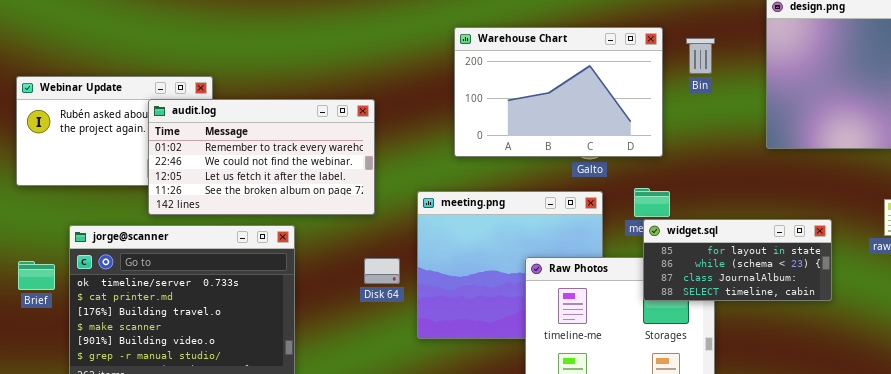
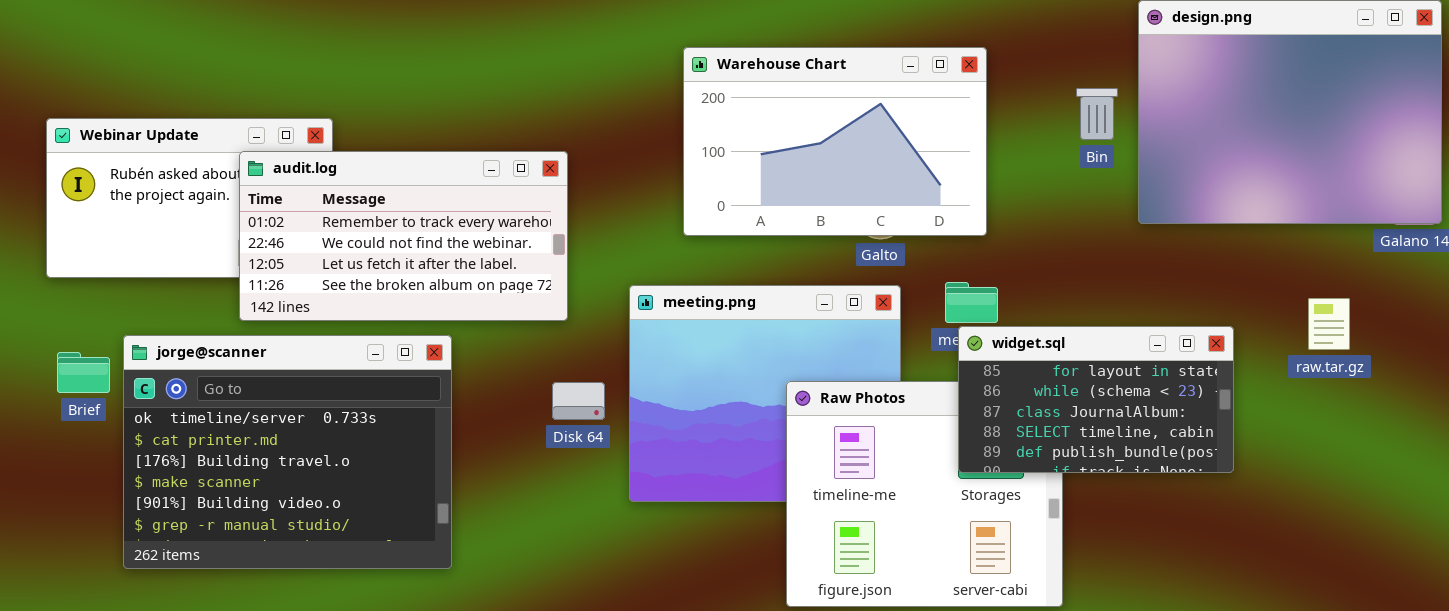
Bin: [686,38,715,74] -> [1076,88,1118,140], moved
widget.sql: [643,219,832,301] -> [958,326,1234,473], resized
Brief: [18,261,55,290] -> [57,352,110,393], moved

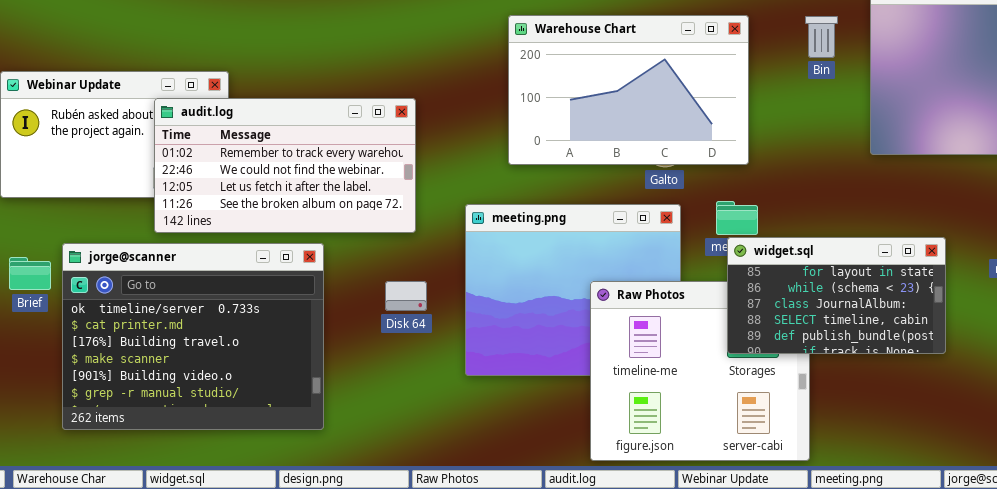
Bin: [1076,88,1118,140] -> [805,16,838,58], moved
Disk 64: [552,382,605,420] -> [385,281,427,311], moved

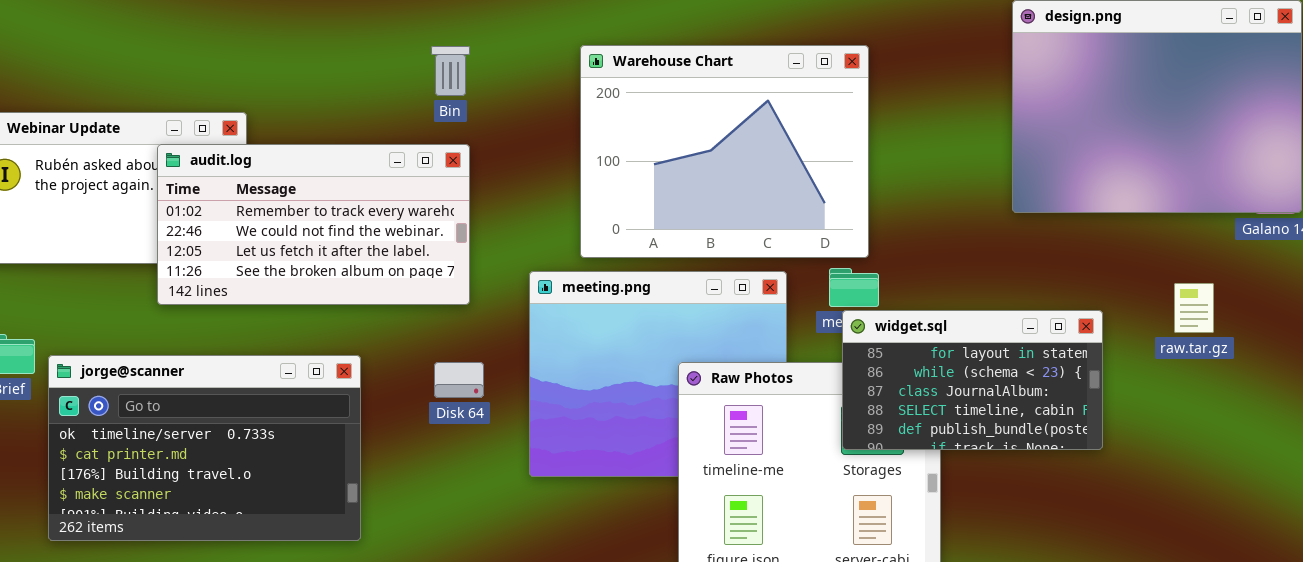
Warehouse Chart: [508,15,749,165] -> [580,45,869,258], resized
Bin: [805,16,838,58] -> [431,46,470,96], moved
jorge@scanner: [62,243,324,430] -> [48,355,361,541], resized

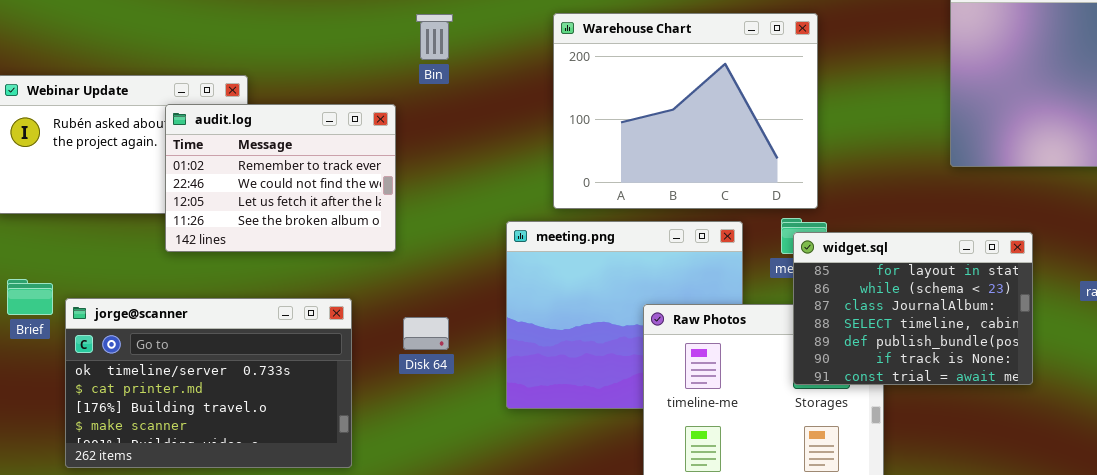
audit.log: [157,144,470,305] -> [165,104,396,252], resized
widget.sql: [842,310,1103,450] -> [793,232,1033,385], resized
Disk 64: [434,362,484,398] -> [403,317,449,350], moved

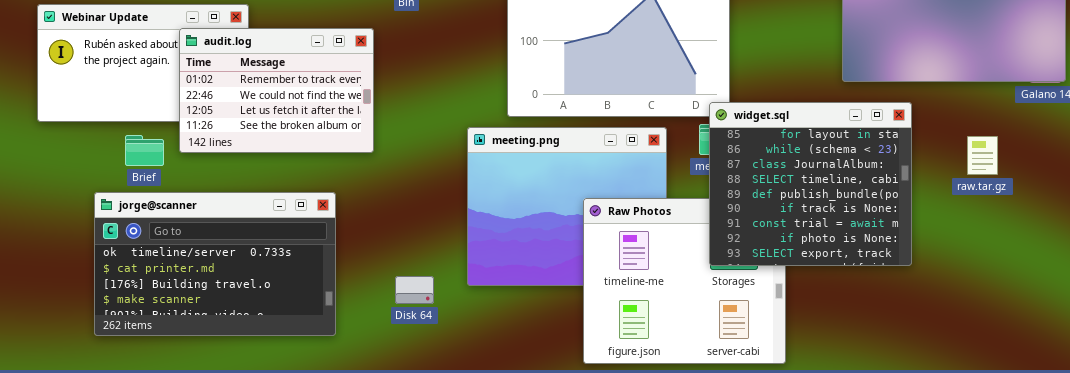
widget.sql: [793,232,1033,385] -> [709,102,912,266], resized
Brief: [7,279,53,315] -> [125,135,164,166], moved
Disk 64: [403,317,449,350] -> [395,276,434,304], moved

